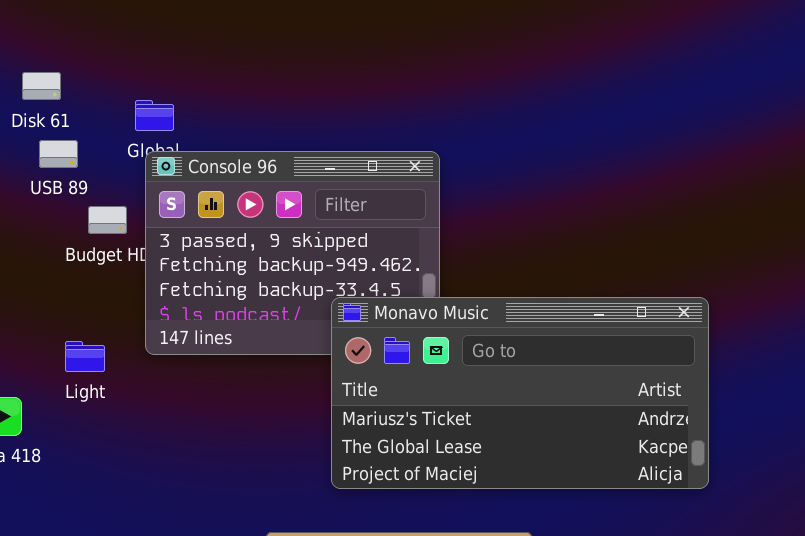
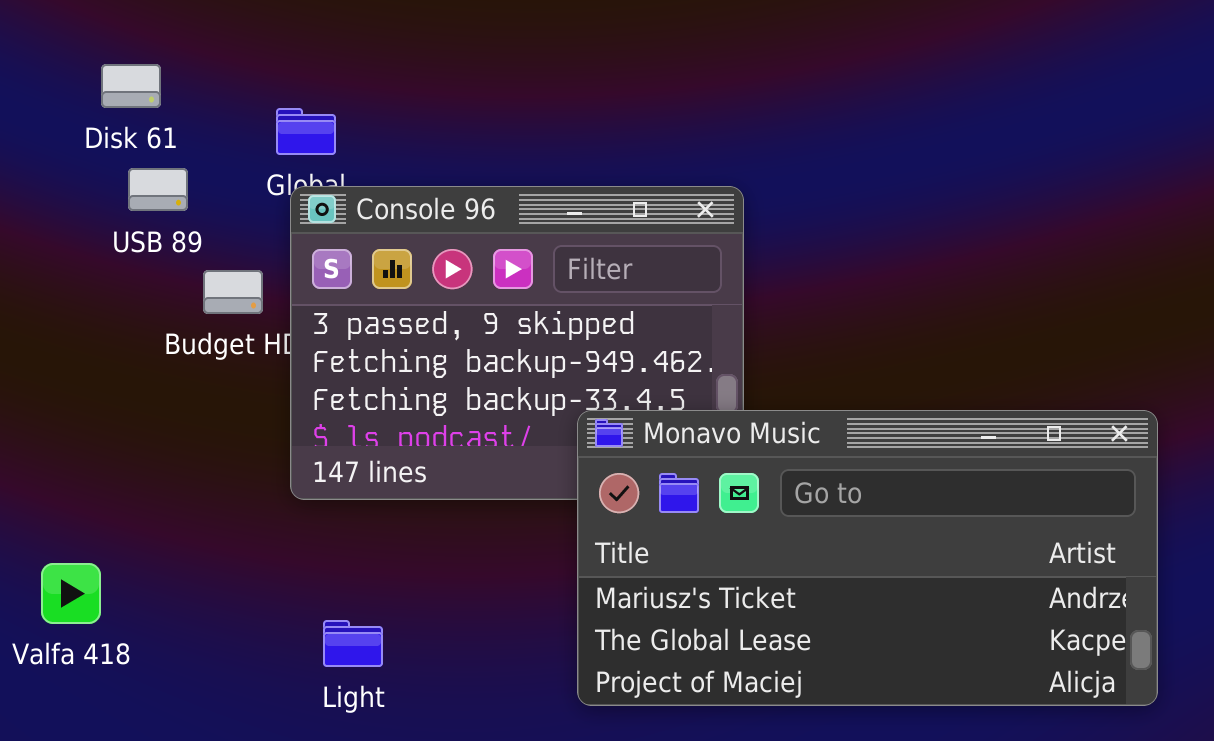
Light: [65,341,105,372] -> [323,620,383,667], moved

